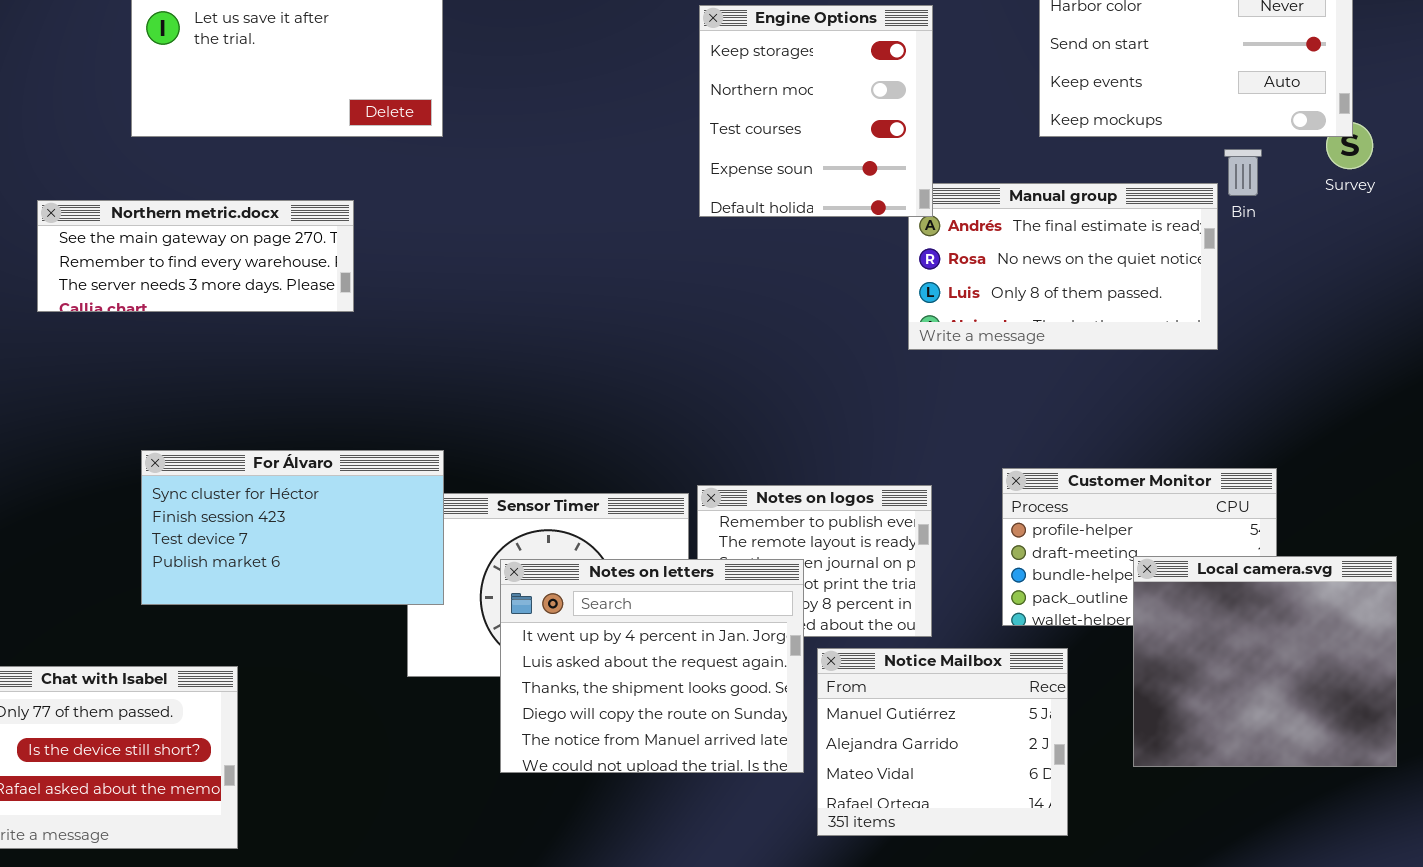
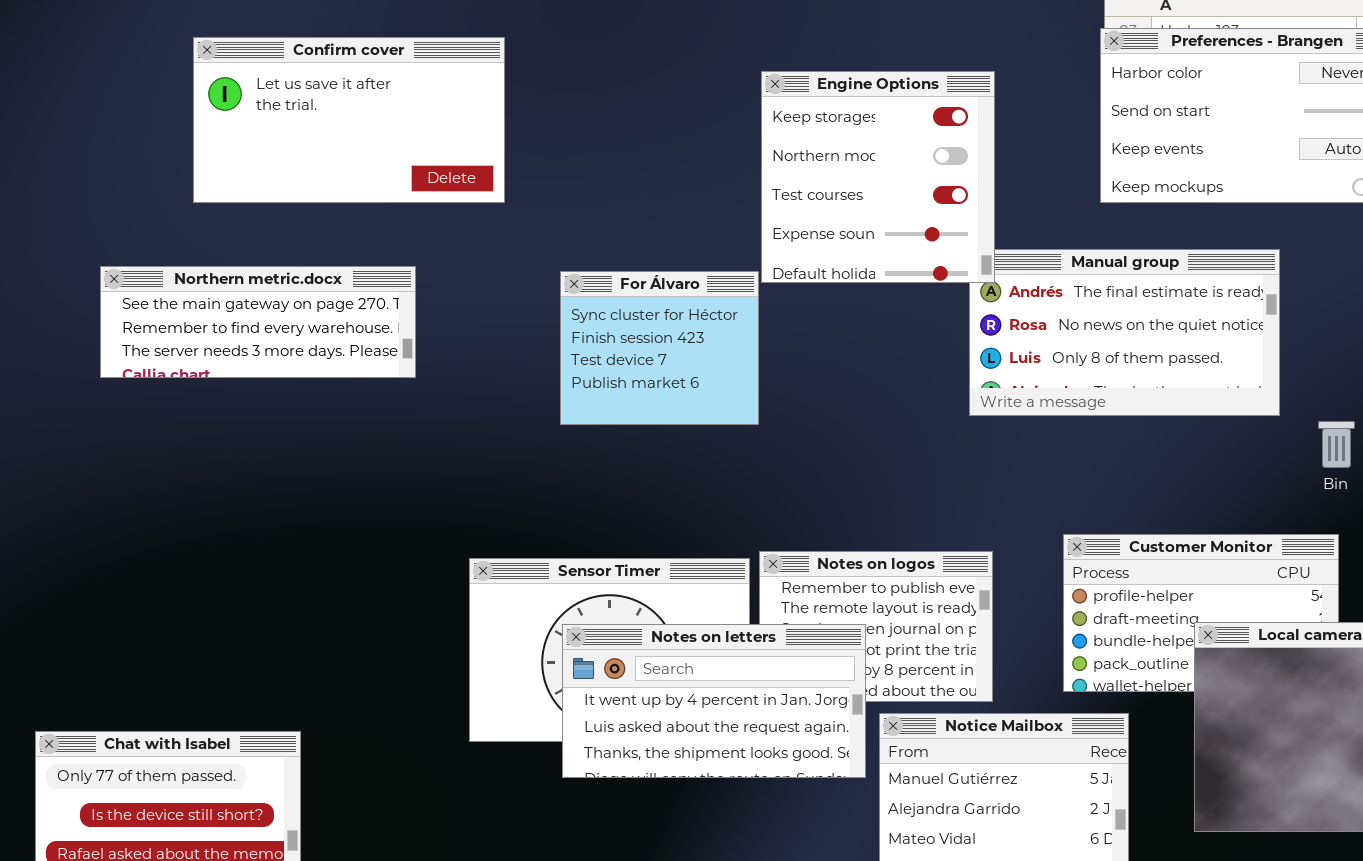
Bin: [1224,149,1262,196] -> [1318,421,1355,468], moved
For Álvaro: [141,450,444,605] -> [560,271,759,425], moved, resized
Notes on letters: [500,559,804,773] -> [562,624,866,778], resized

